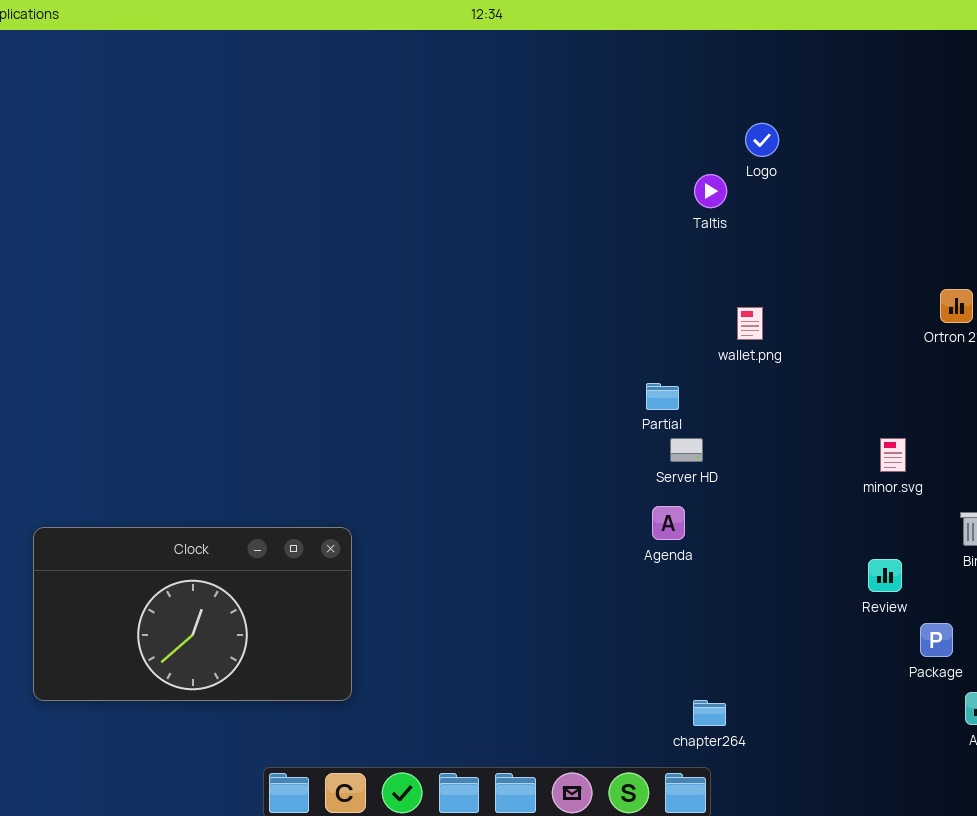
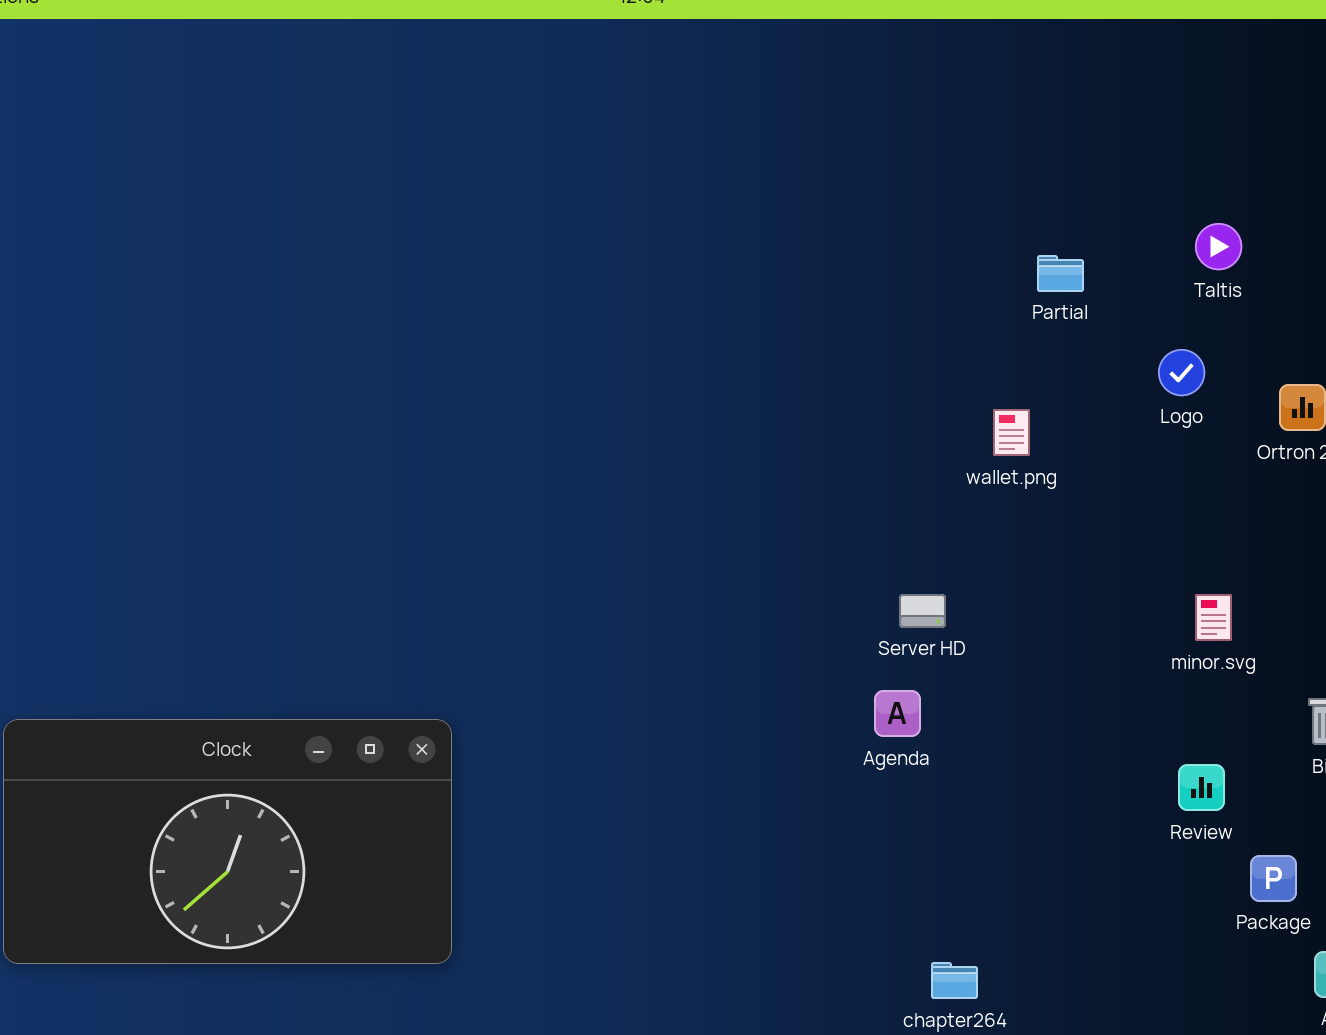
Logo: [745,123,779,157] -> [1158,349,1205,396], moved
Taltis: [694,174,727,208] -> [1195,223,1242,270], moved
Partial: [646,383,679,410] -> [1037,255,1084,292], moved

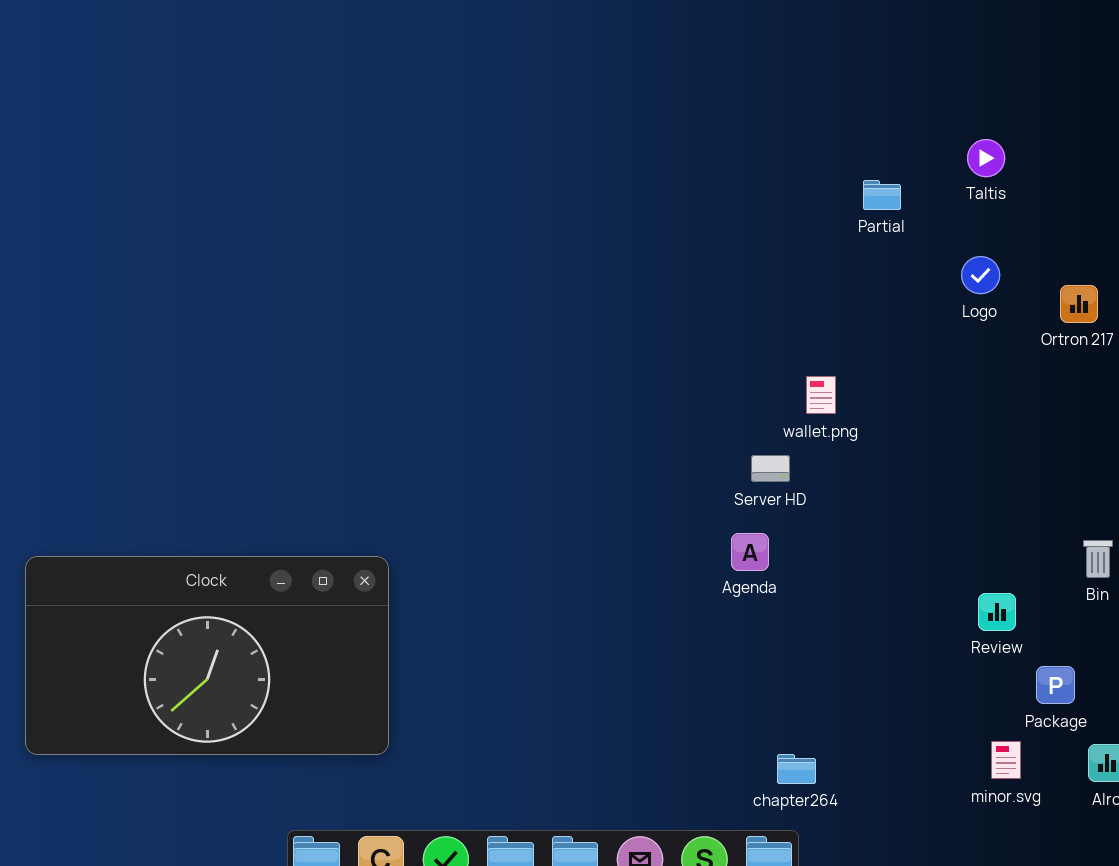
Taltis: [1195,223,1242,270] -> [967,139,1005,177], moved
wallet.png: [993,409,1030,456] -> [806,376,836,414], moved
minor.svg: [1195,594,1232,641] -> [991,741,1021,779], moved

